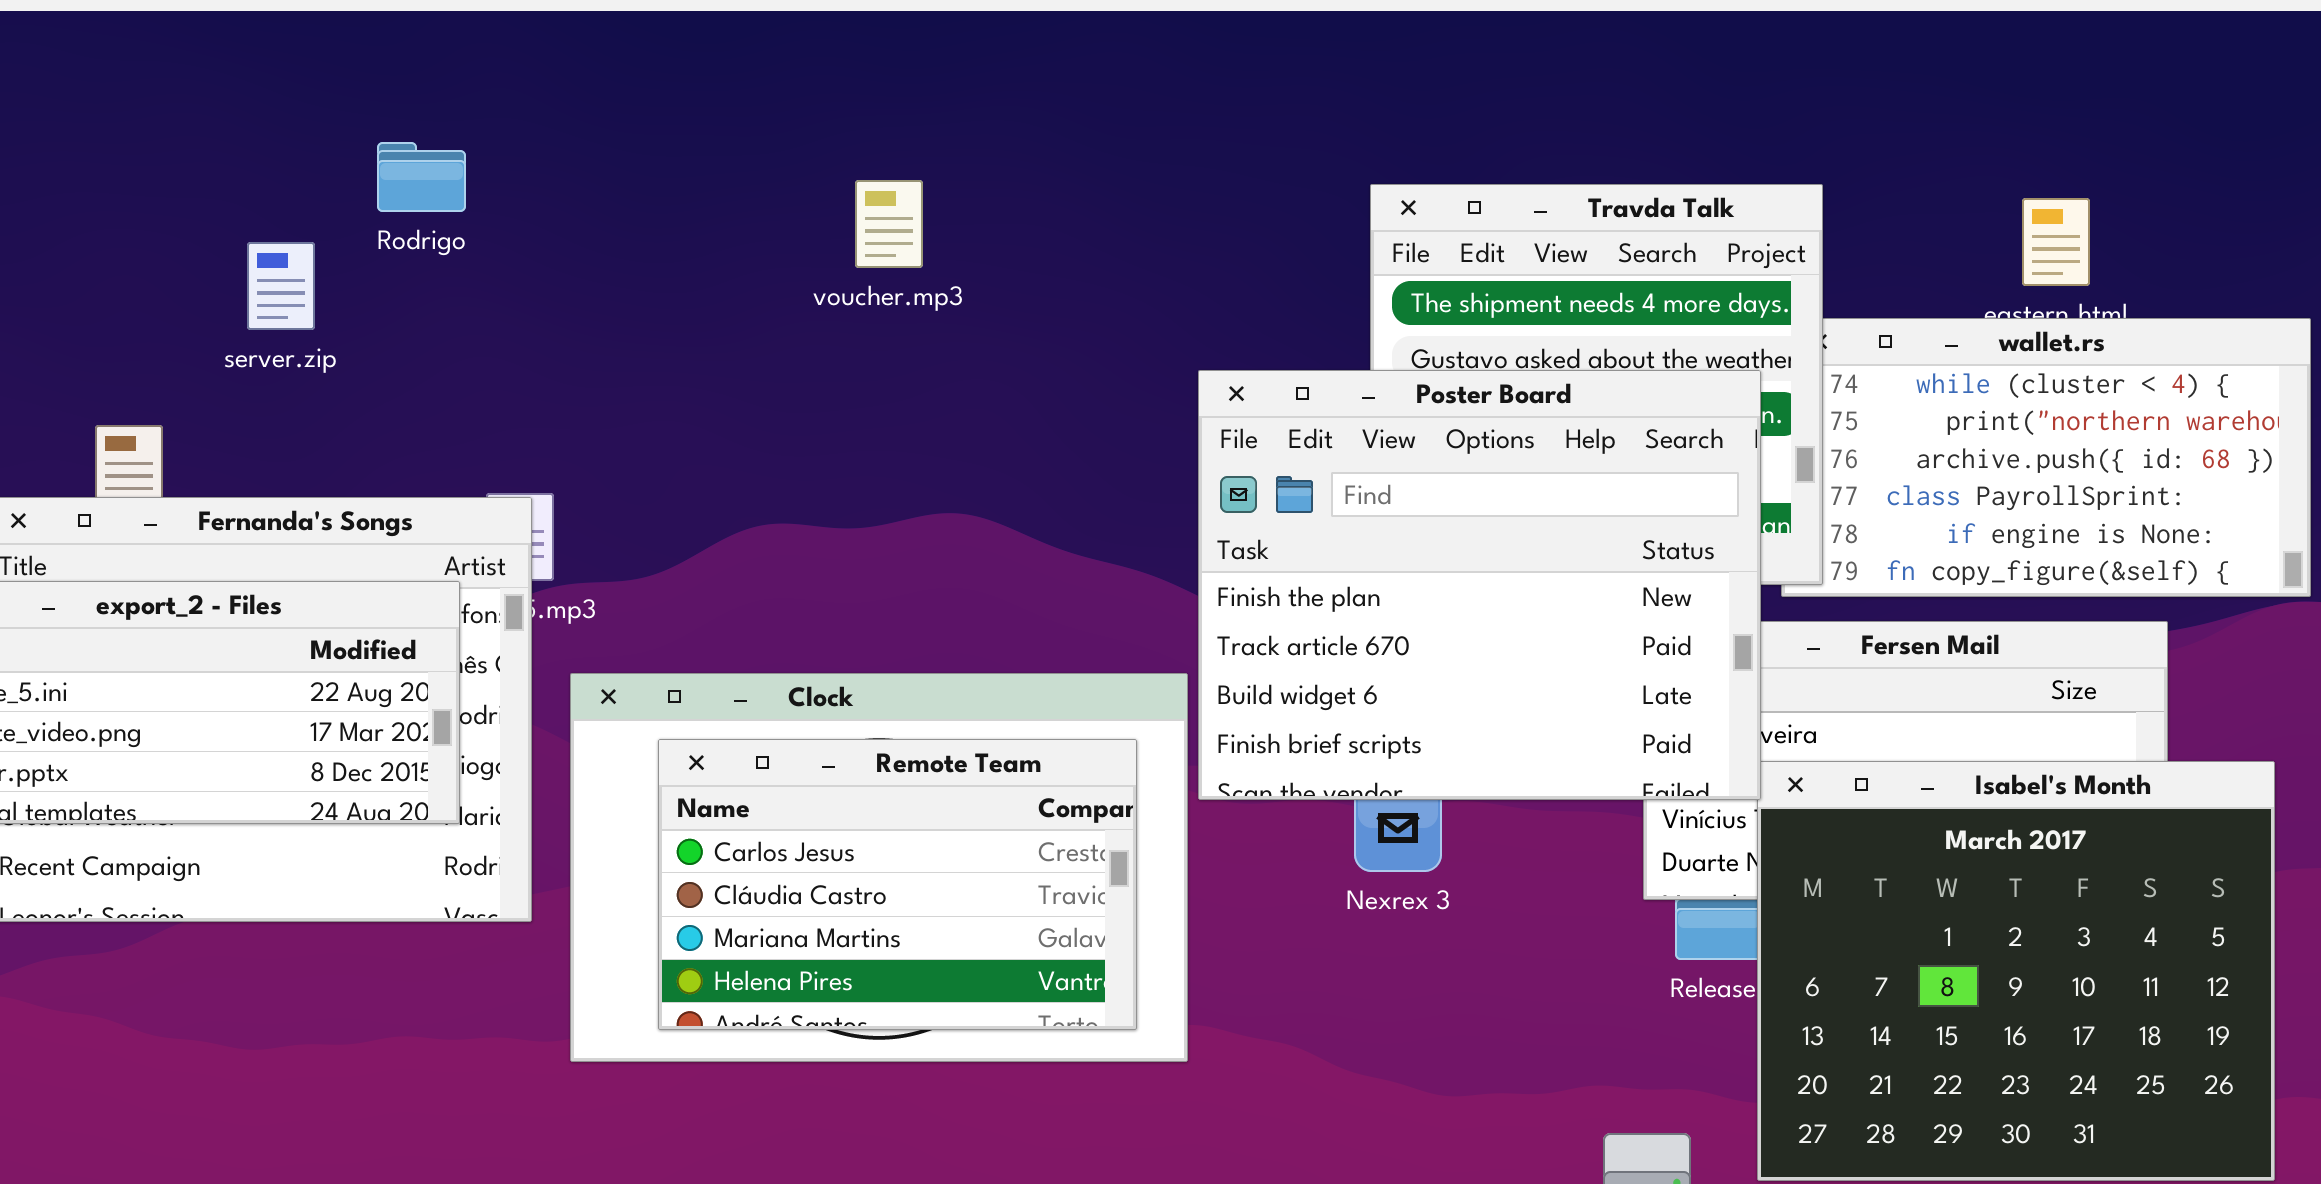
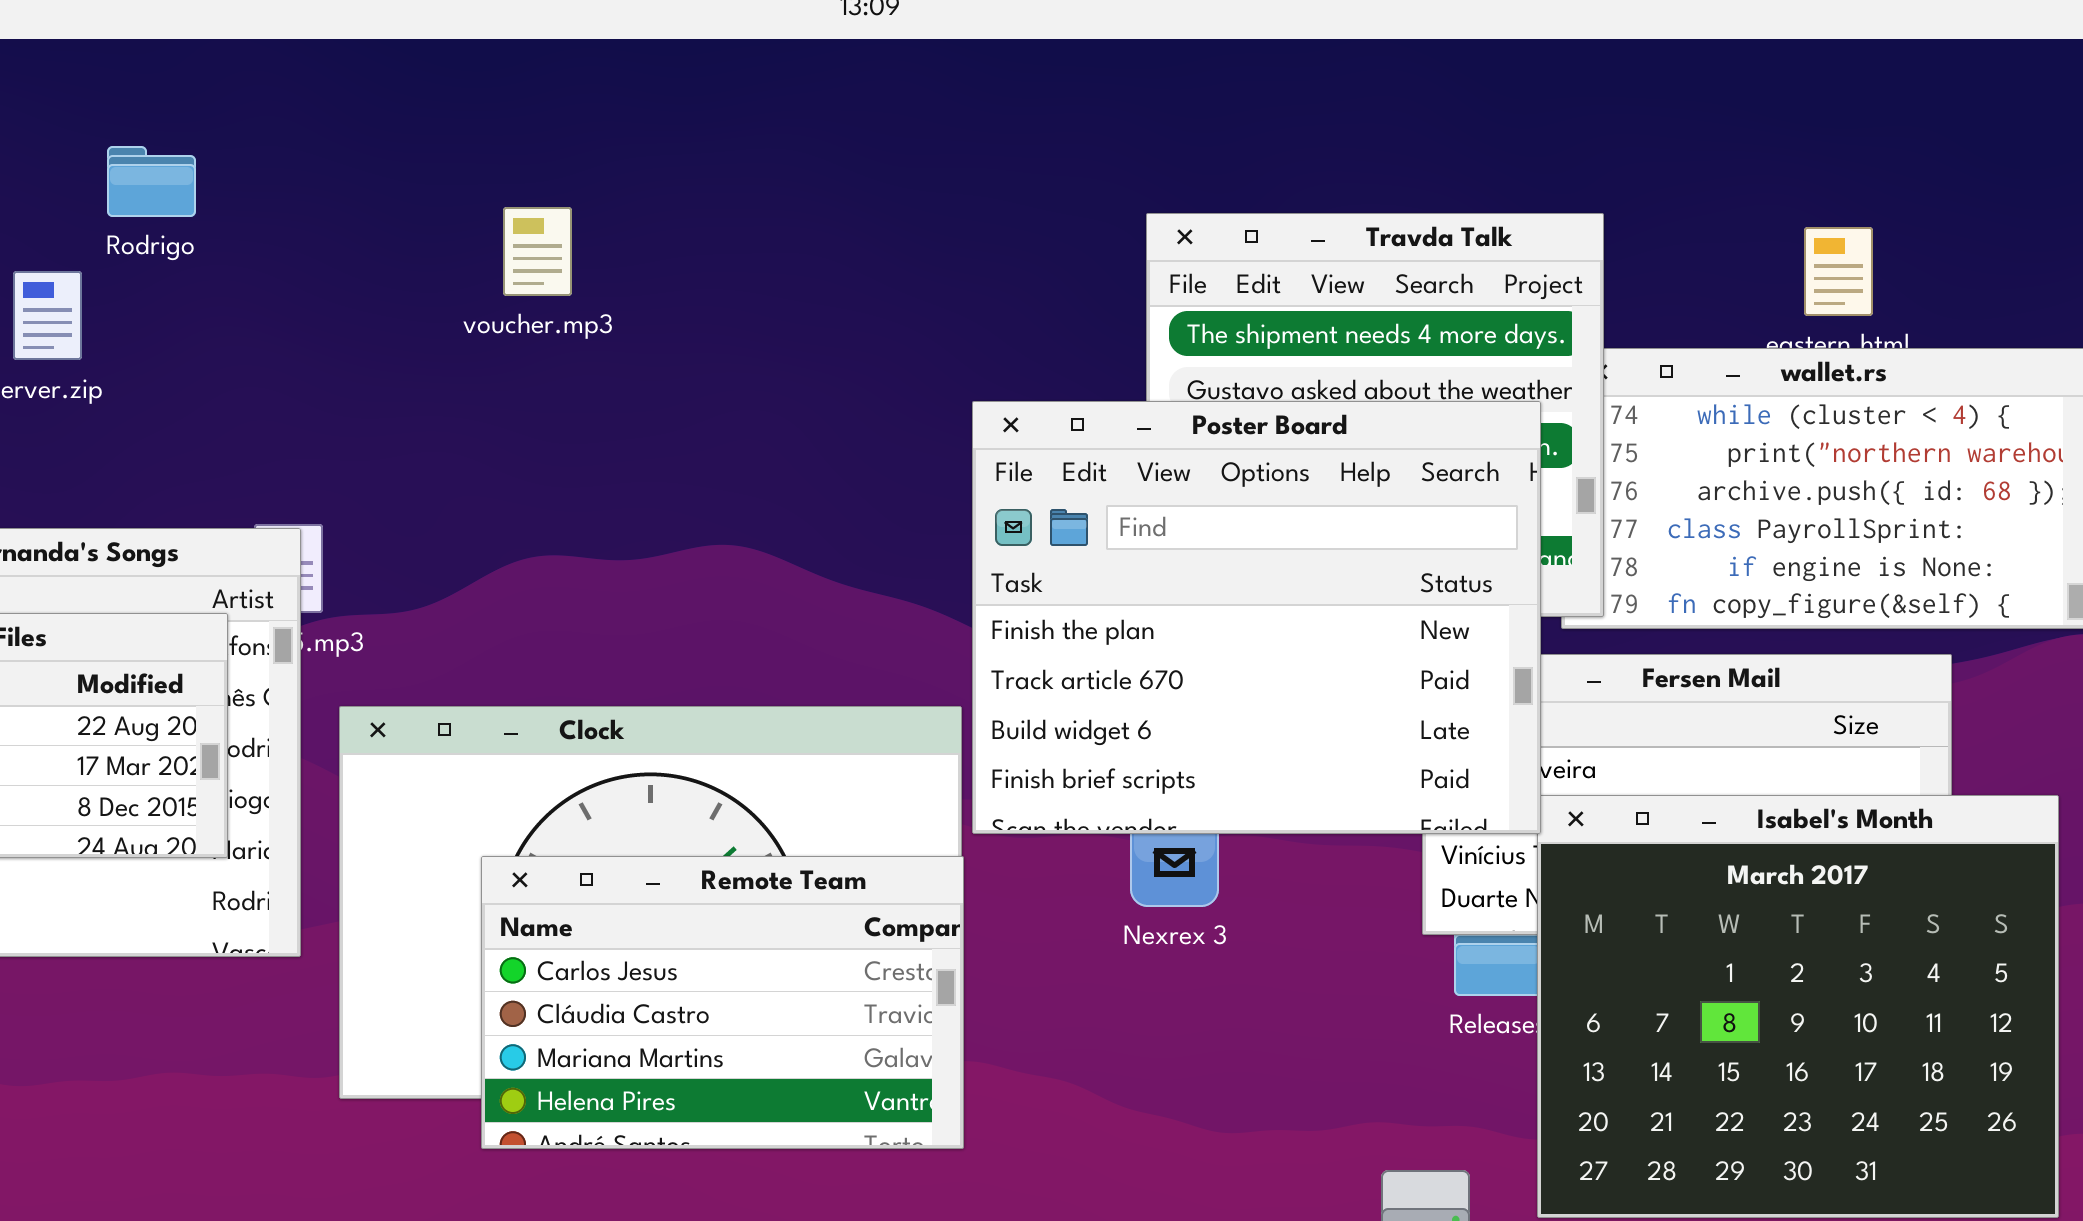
Rodrigo: [377,142,466,212] -> [107,146,196,217], moved
voucher.mp3: [855,180,923,268] -> [503,207,572,296], moved
Remote Team: [658,739,1137,1030] -> [481,856,964,1149], moved

